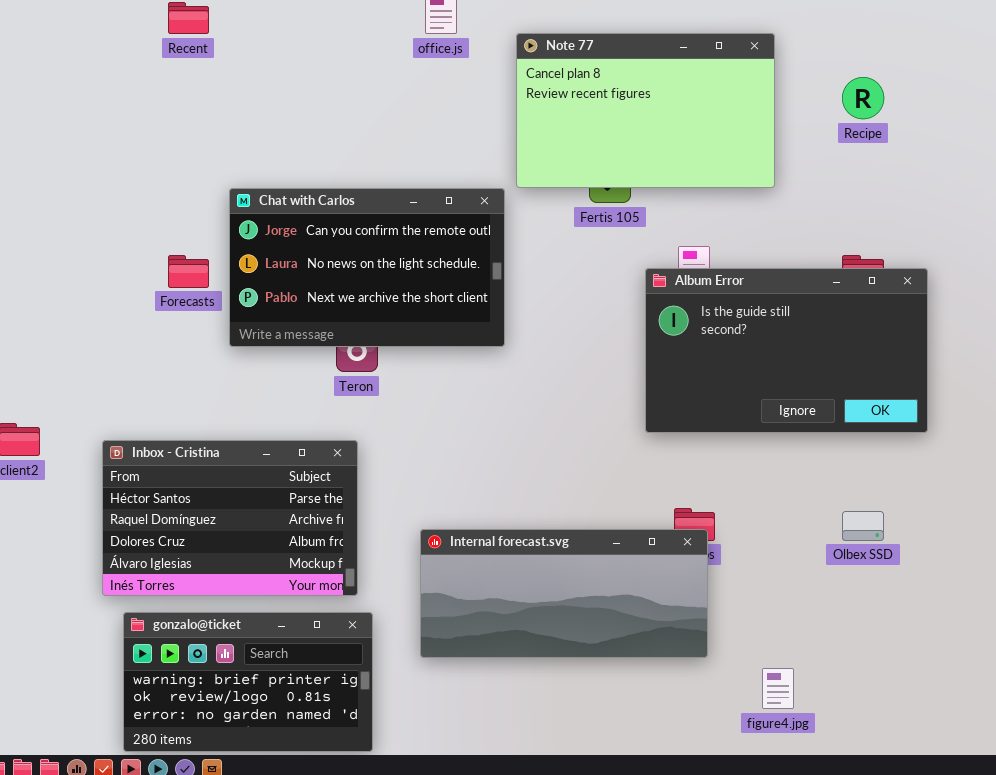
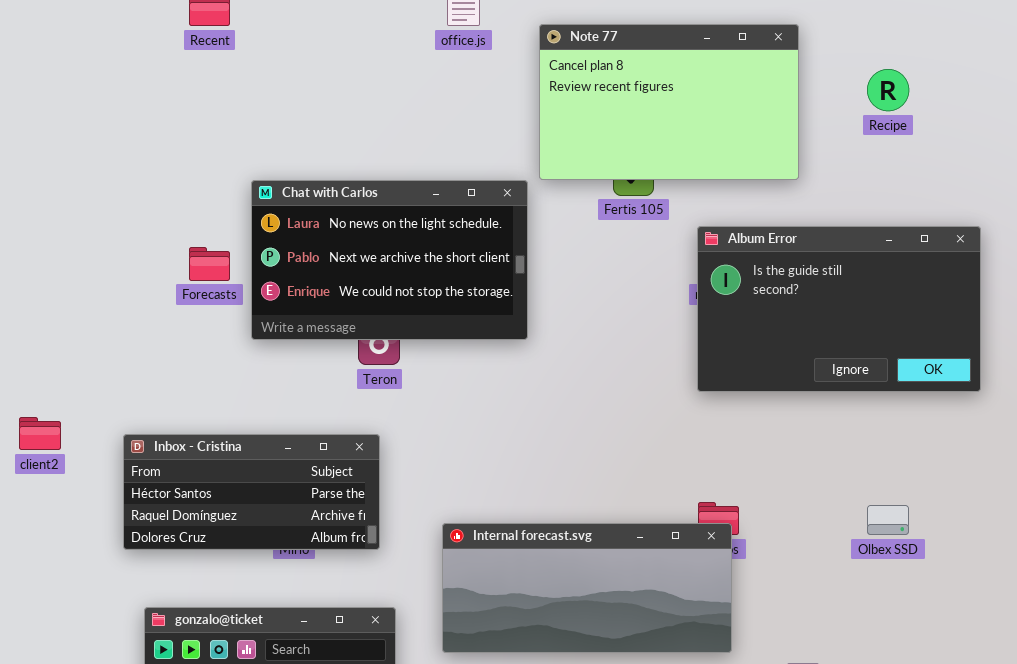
Chat with Carlos: [229,188,505,347] -> [251,180,528,340], scrolled down 1 row
Album Error: [645,268,928,433] -> [697,226,981,392], moved
Inbox - Cristina: [102,440,358,596] -> [123,434,380,550], resized

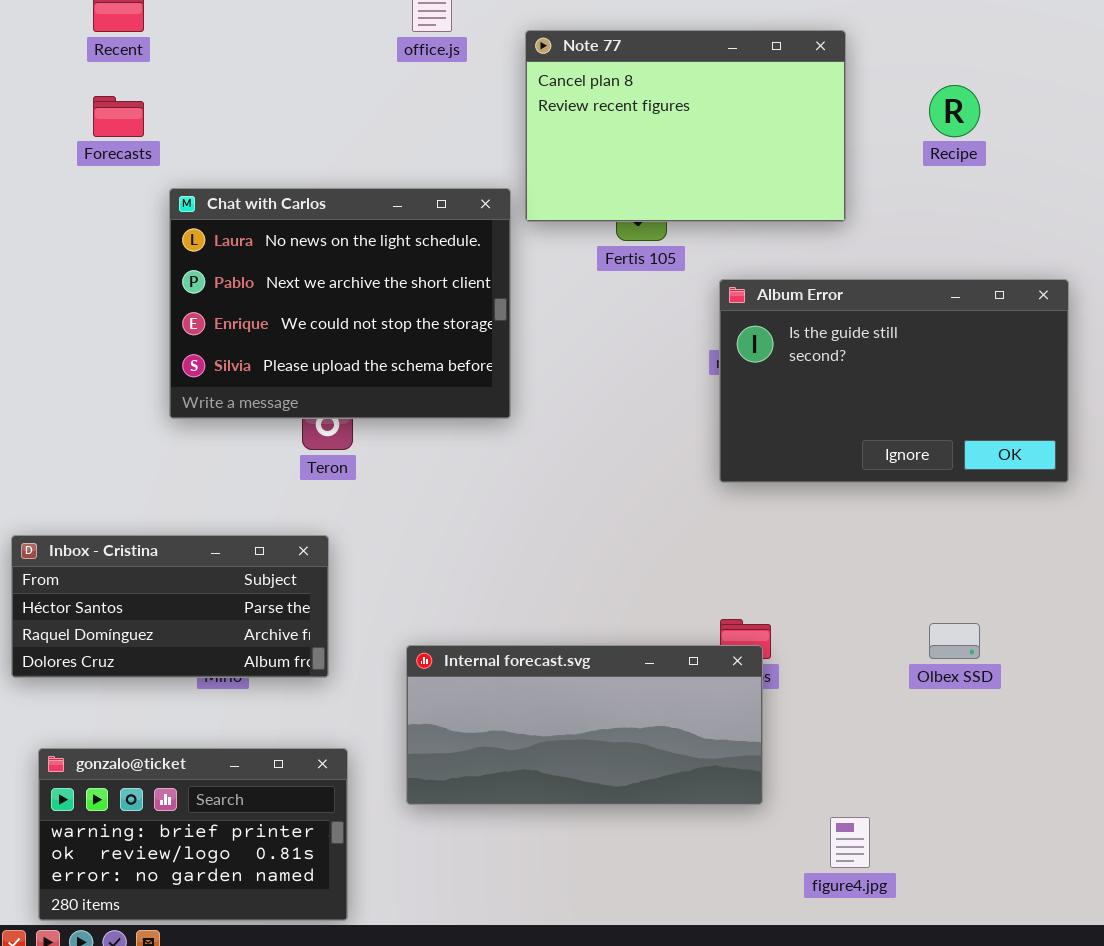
Chat with Carlos: [251,180,528,340] -> [169,188,511,419], resized
Forecasts: [189,247,230,281] -> [93,96,144,137], moved

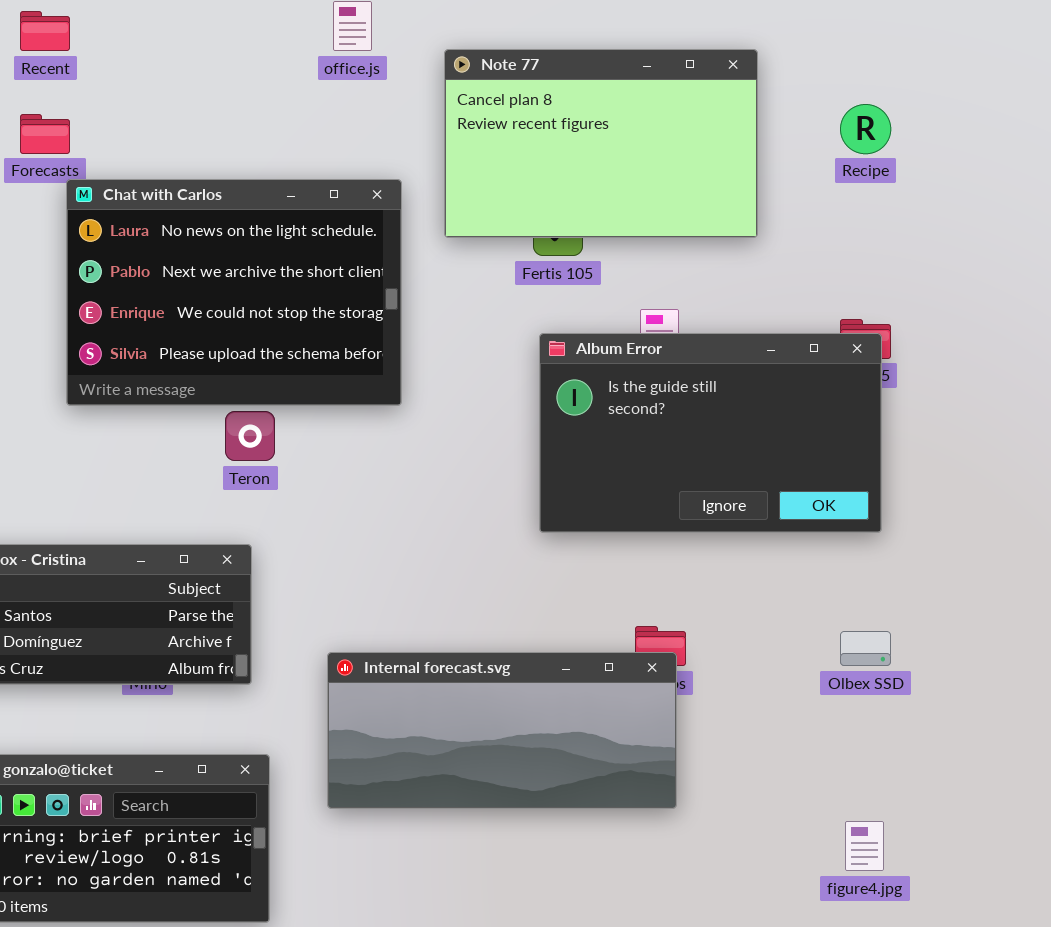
Chat with Carlos: [169,188,511,419] -> [66,179,402,406], moved
Album Error: [719,279,1069,483] -> [539,333,882,533], moved
figure4.jpg: [830,817,870,868] -> [845,821,884,871], moved

